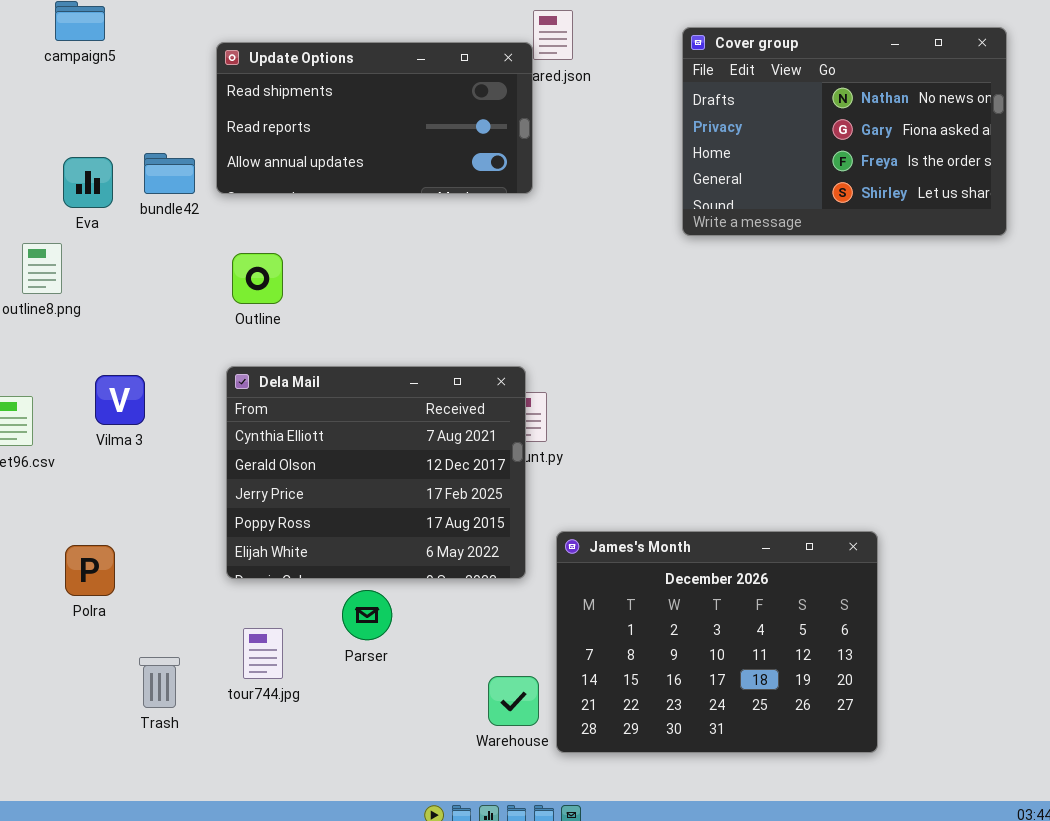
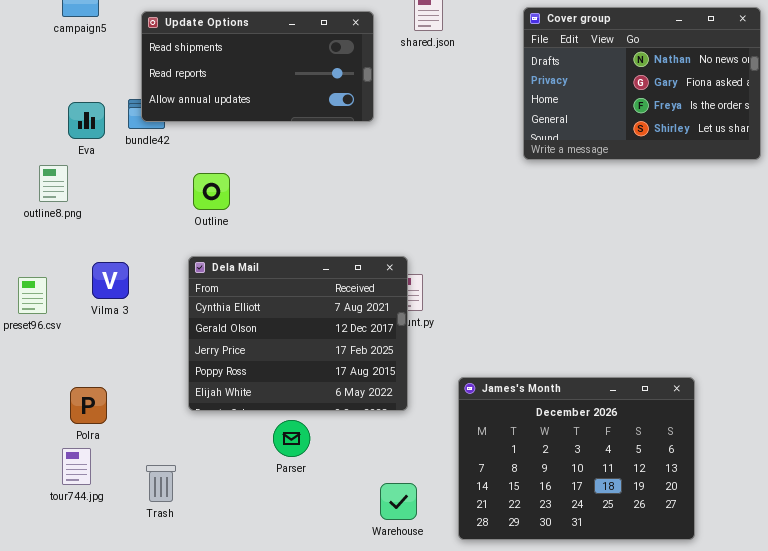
Update Options: [216,42,533,194] -> [141,11,374,122], moved
James's Month: [556,531,878,753] -> [458,377,695,540], moved
tour744.jpg: [243,628,283,679] -> [62,448,91,485], moved
Trash: [139,657,180,708] -> [146,465,176,502], moved

